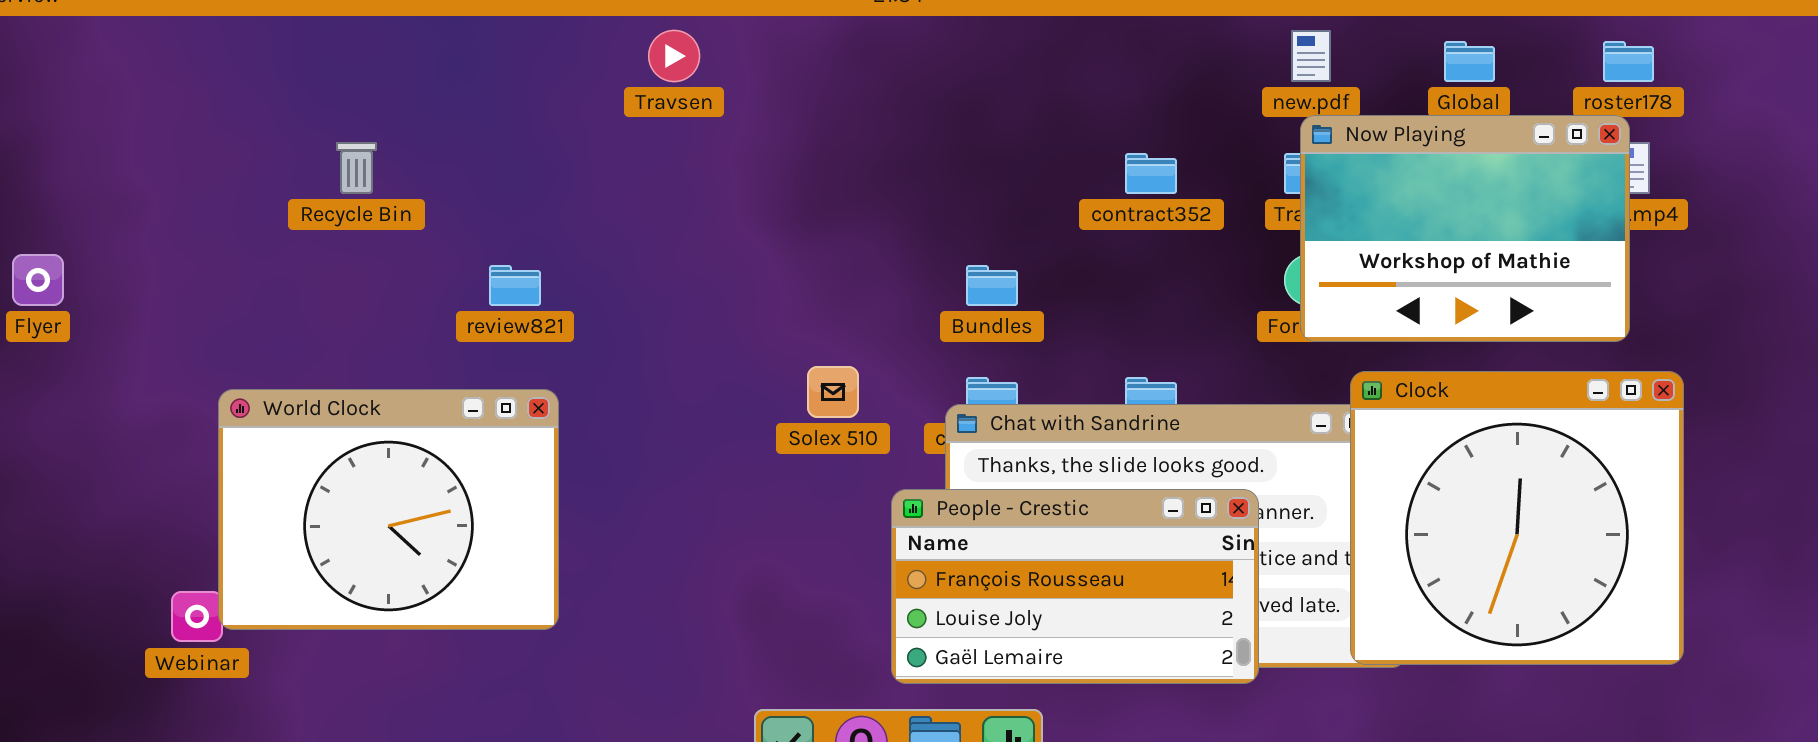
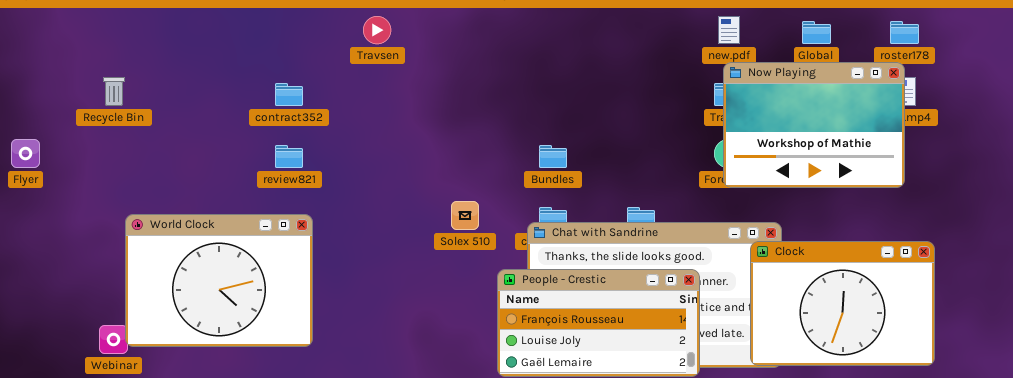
Recycle Bin: [336,142,377,194] -> [103,77,125,106], moved
contract352: [1125,153,1177,194] -> [275,83,303,106], moved
Clock: [1350,371,1684,665] -> [750,241,935,366], resized

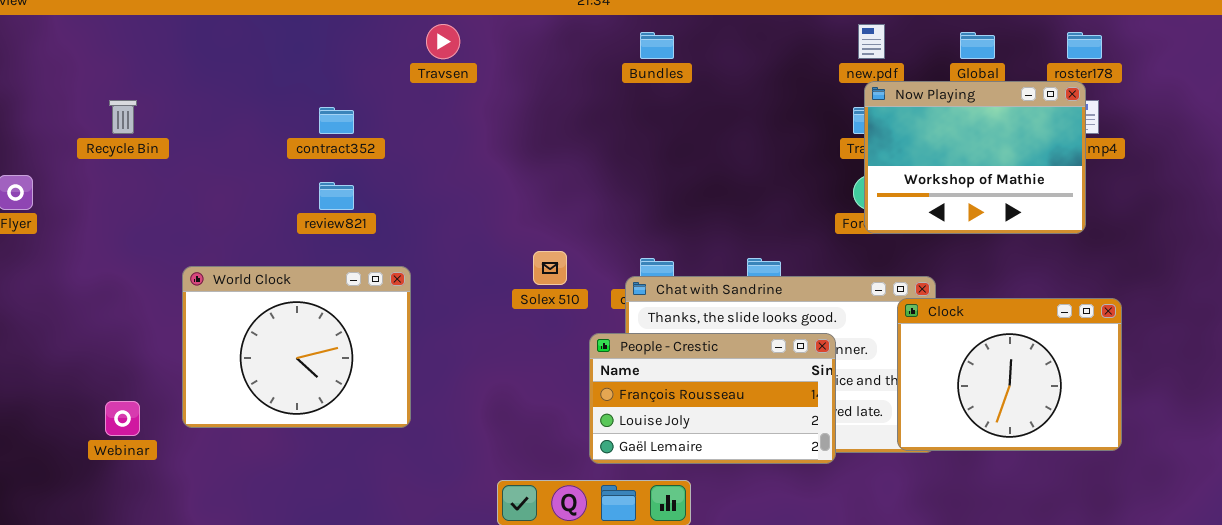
Bundles: [539,145,567,168] -> [640,32,674,59], moved
World Clock: [125,214,313,347] -> [182,266,411,428], moved

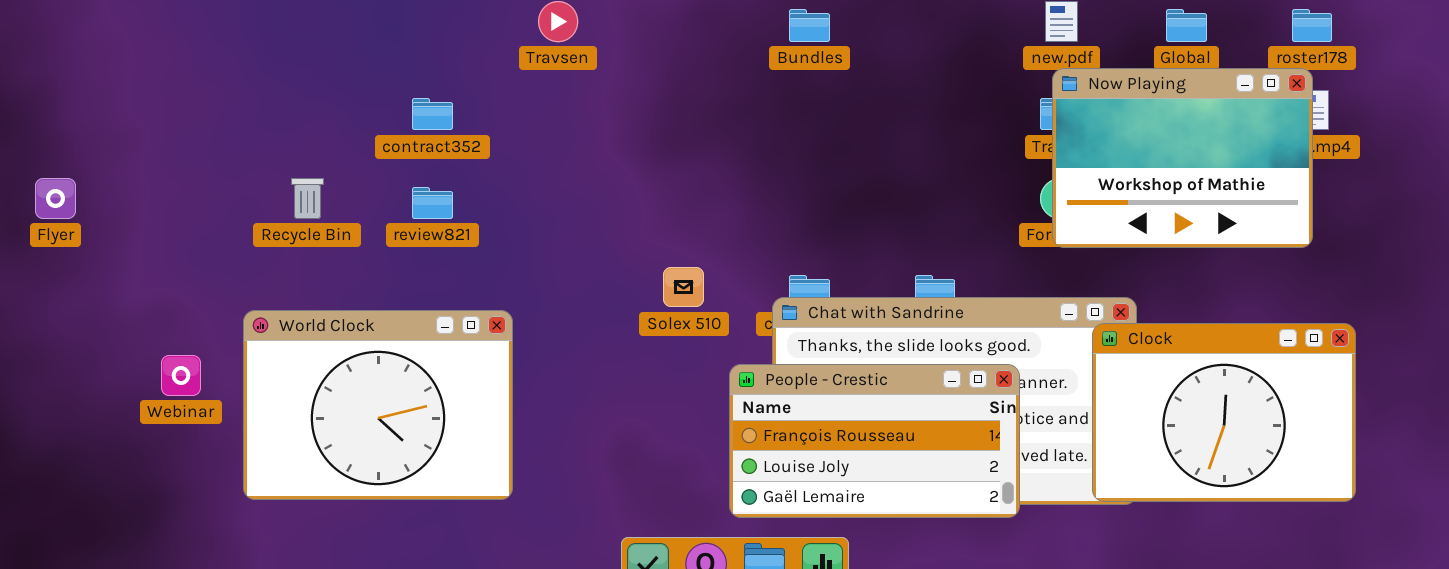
Recycle Bin: [109,100,137,134] -> [291,178,324,219], moved
World Clock: [182,266,411,428] -> [243,310,513,500], moved
Webinar: [105,401,140,436] -> [161,355,201,396], moved

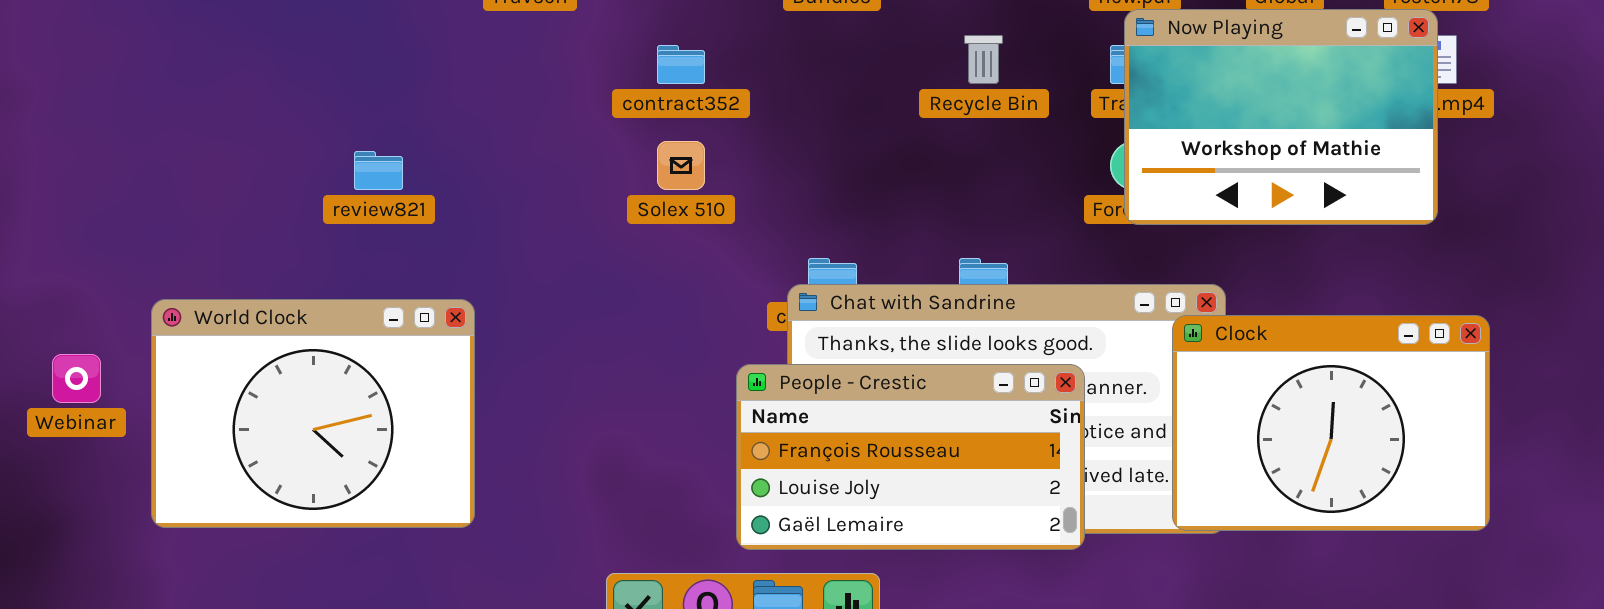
contract352: [412,98,453,130] -> [657,45,705,84], moved
Recycle Bin: [291,178,324,219] -> [964,35,1003,84], moved
Solex 510: [663,267,704,307] -> [657,141,705,190], moved

